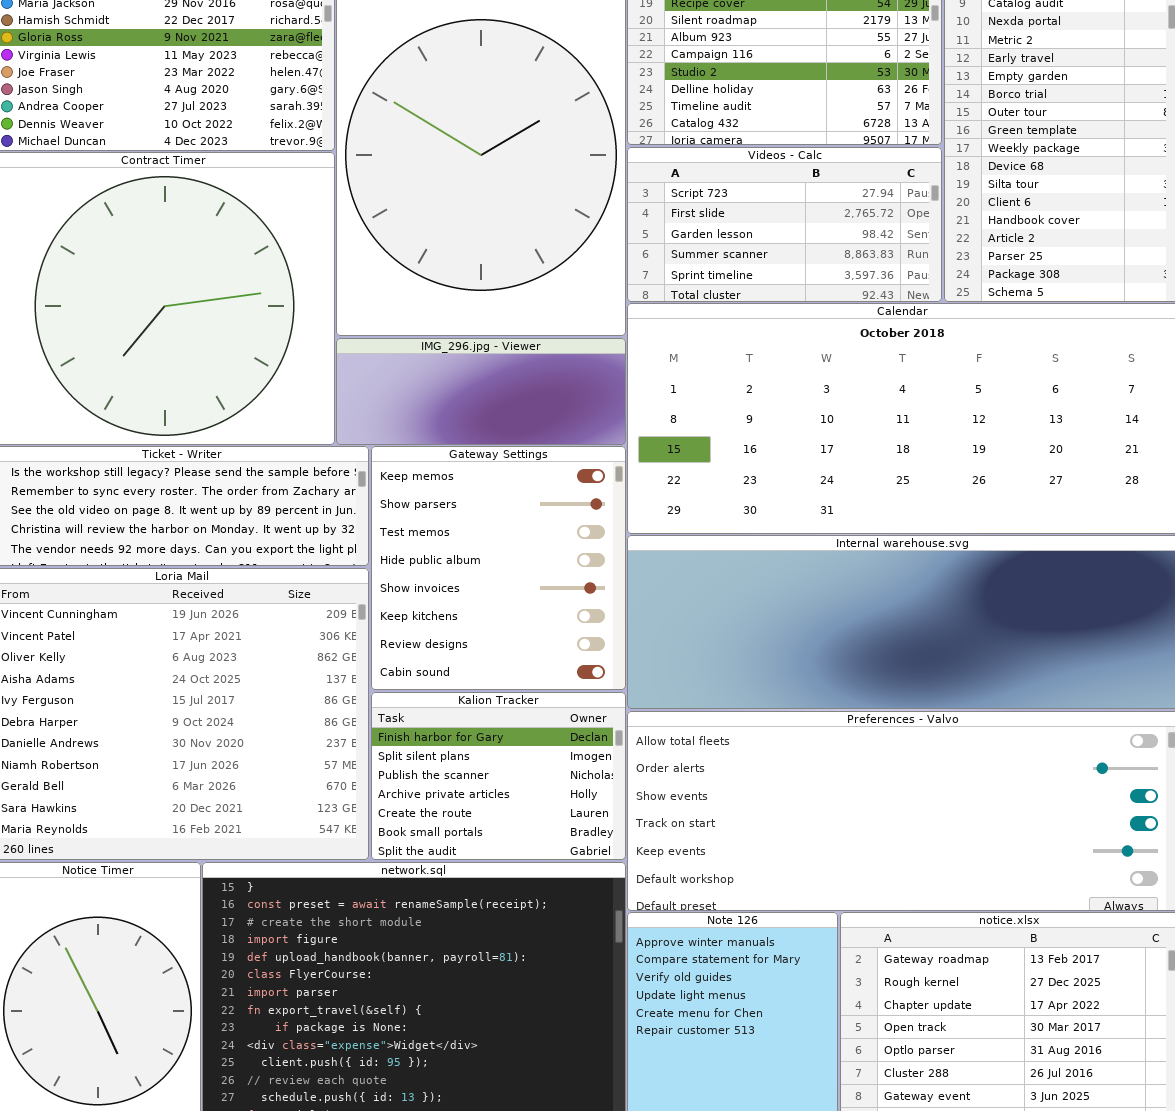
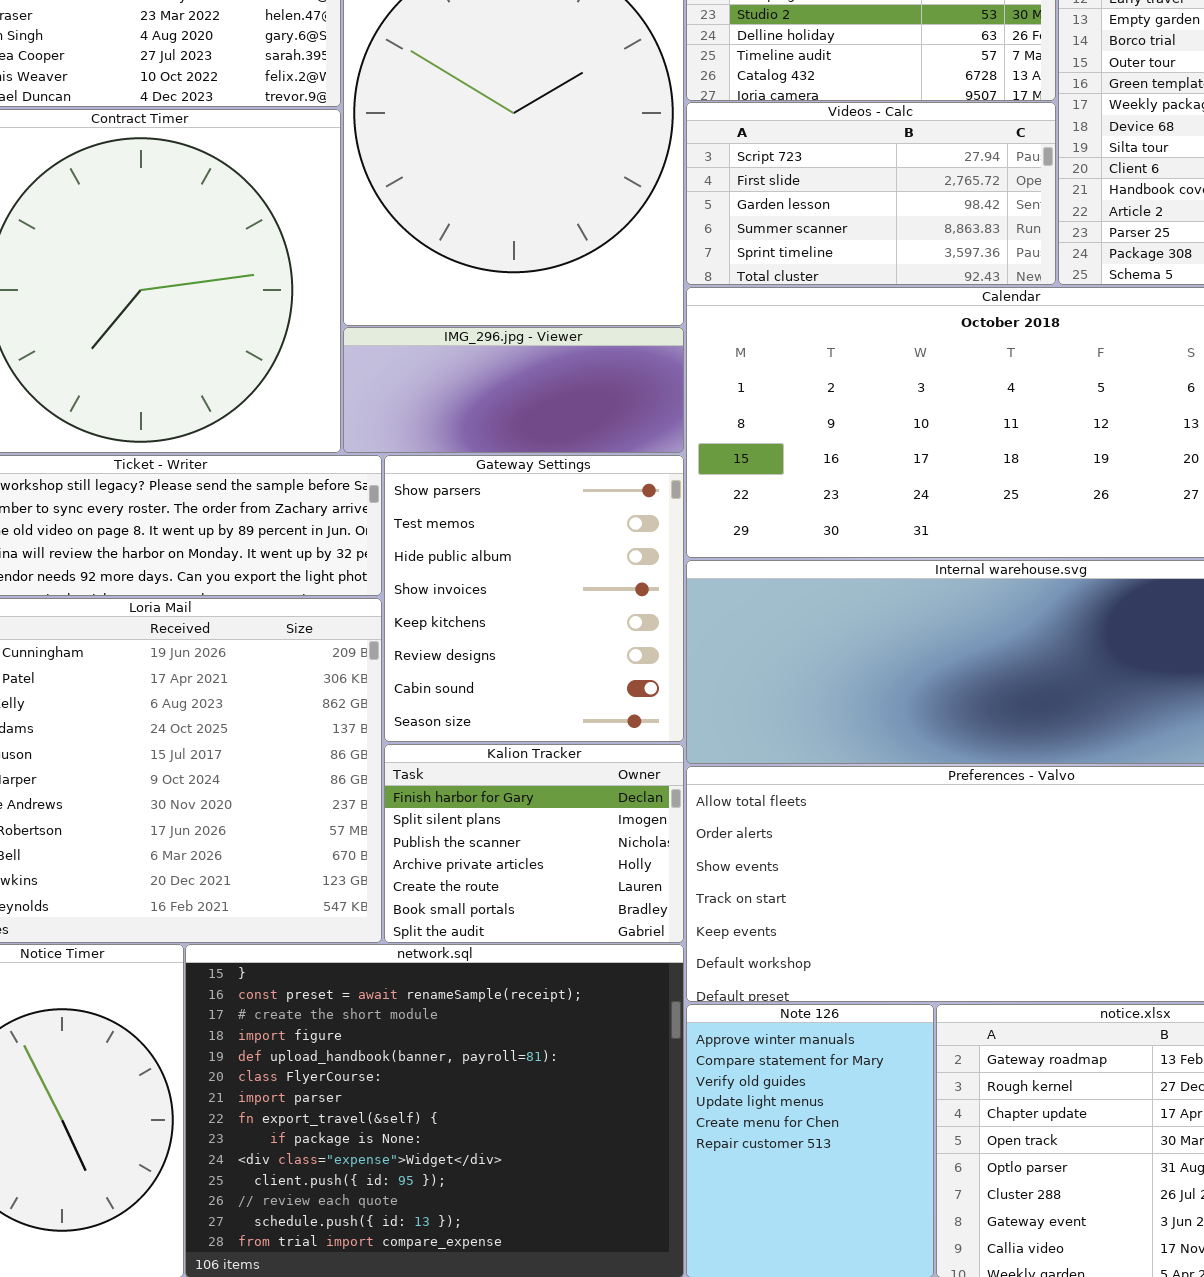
Gateway Settings: [371,446,626,690] -> [384,455,684,742], scrolled down 1 row

